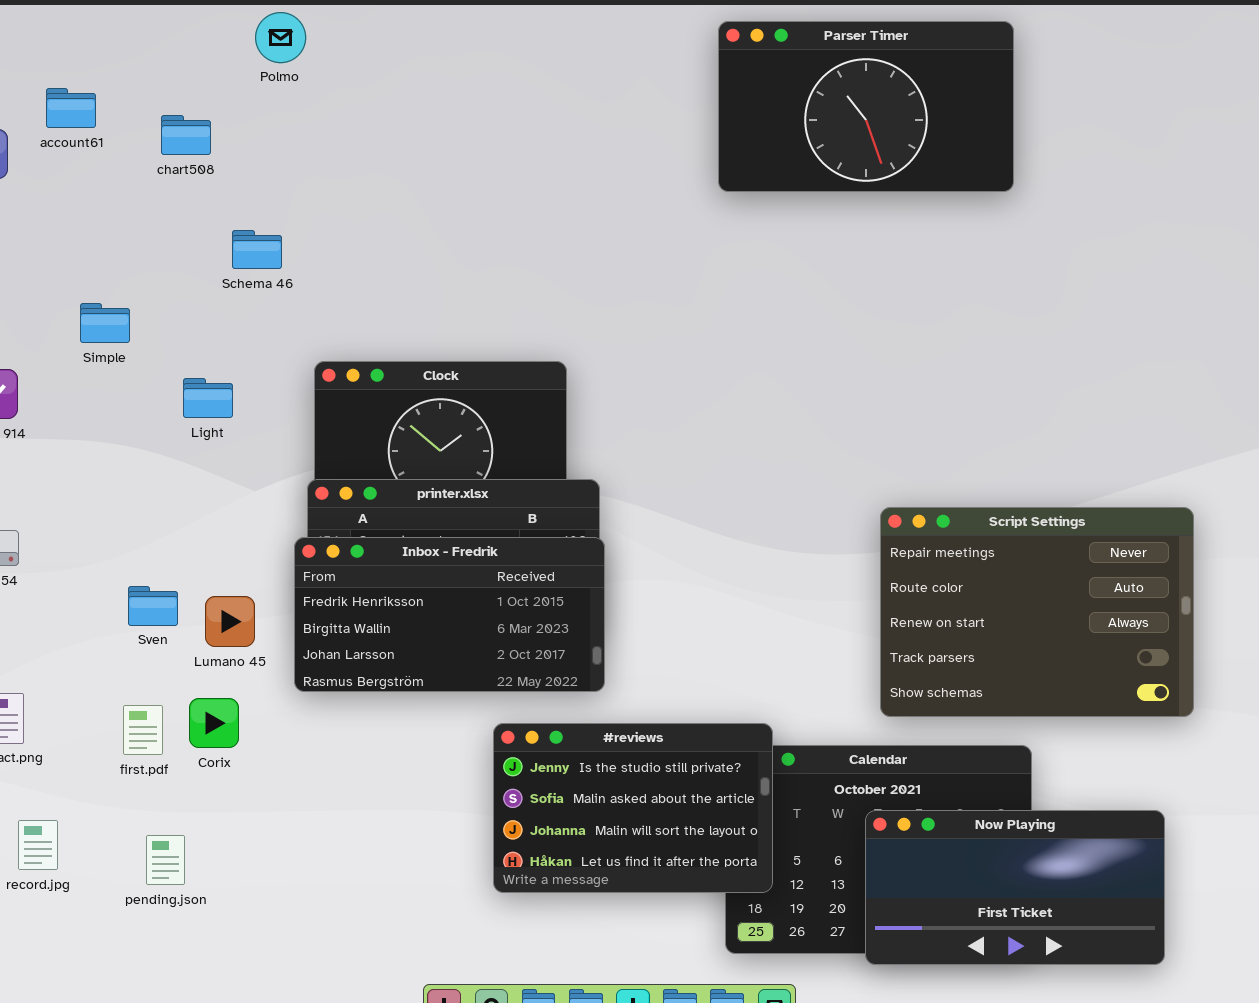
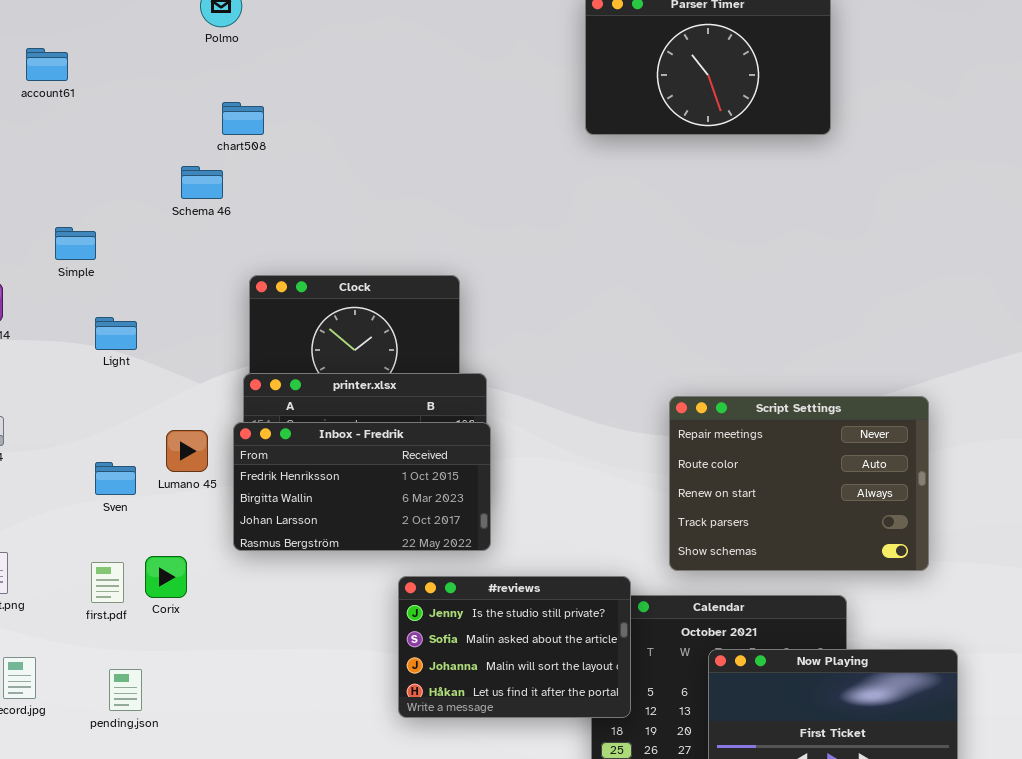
chart508: [161,115,211,155] -> [222,102,264,135], moved
Light: [183,378,233,418] -> [95,317,137,350], moved
Script Settings: [880,507,1194,717] -> [669,396,929,571], moved
Lumano 45: [205,596,255,647] -> [166,430,208,472], moved

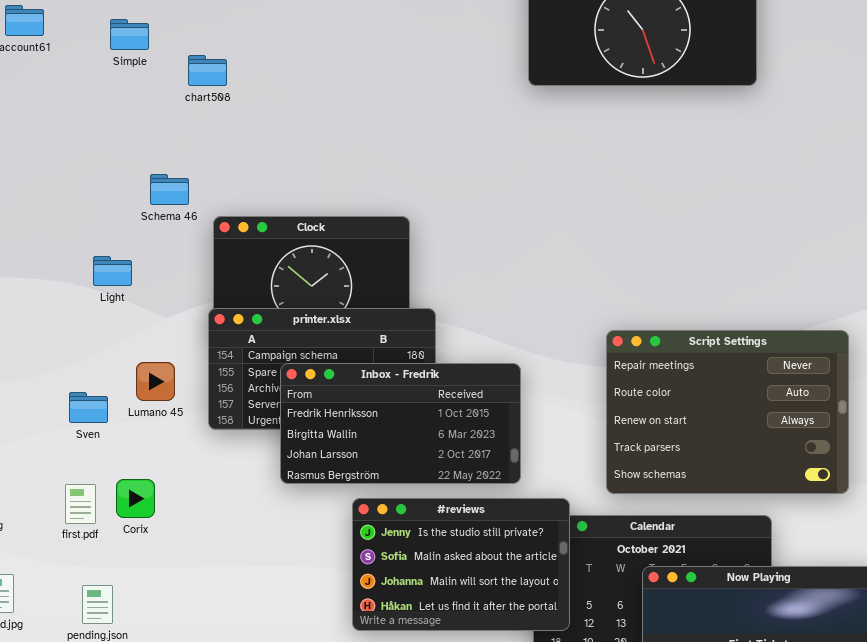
Schema 46: [181,166,223,199] -> [150,174,189,205], moved
Simple: [55,227,96,260] -> [110,19,149,50], moved
Light: [95,317,137,350] -> [93,256,132,286], moved
Inbox - Fredrik: [233,422,491,551] -> [280,363,521,484], moved

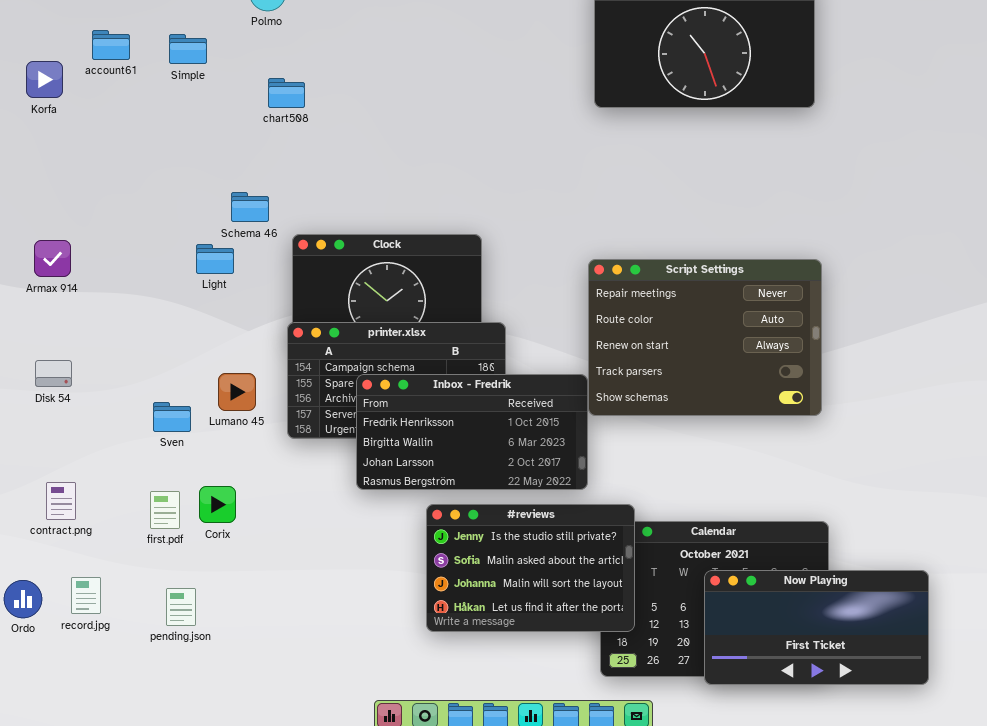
Simple: [110,19,149,50] -> [169,34,207,64], moved
Light: [93,256,132,286] -> [196,244,234,274], moved
Script Settings: [606,330,849,494] -> [588,259,822,416], moved

